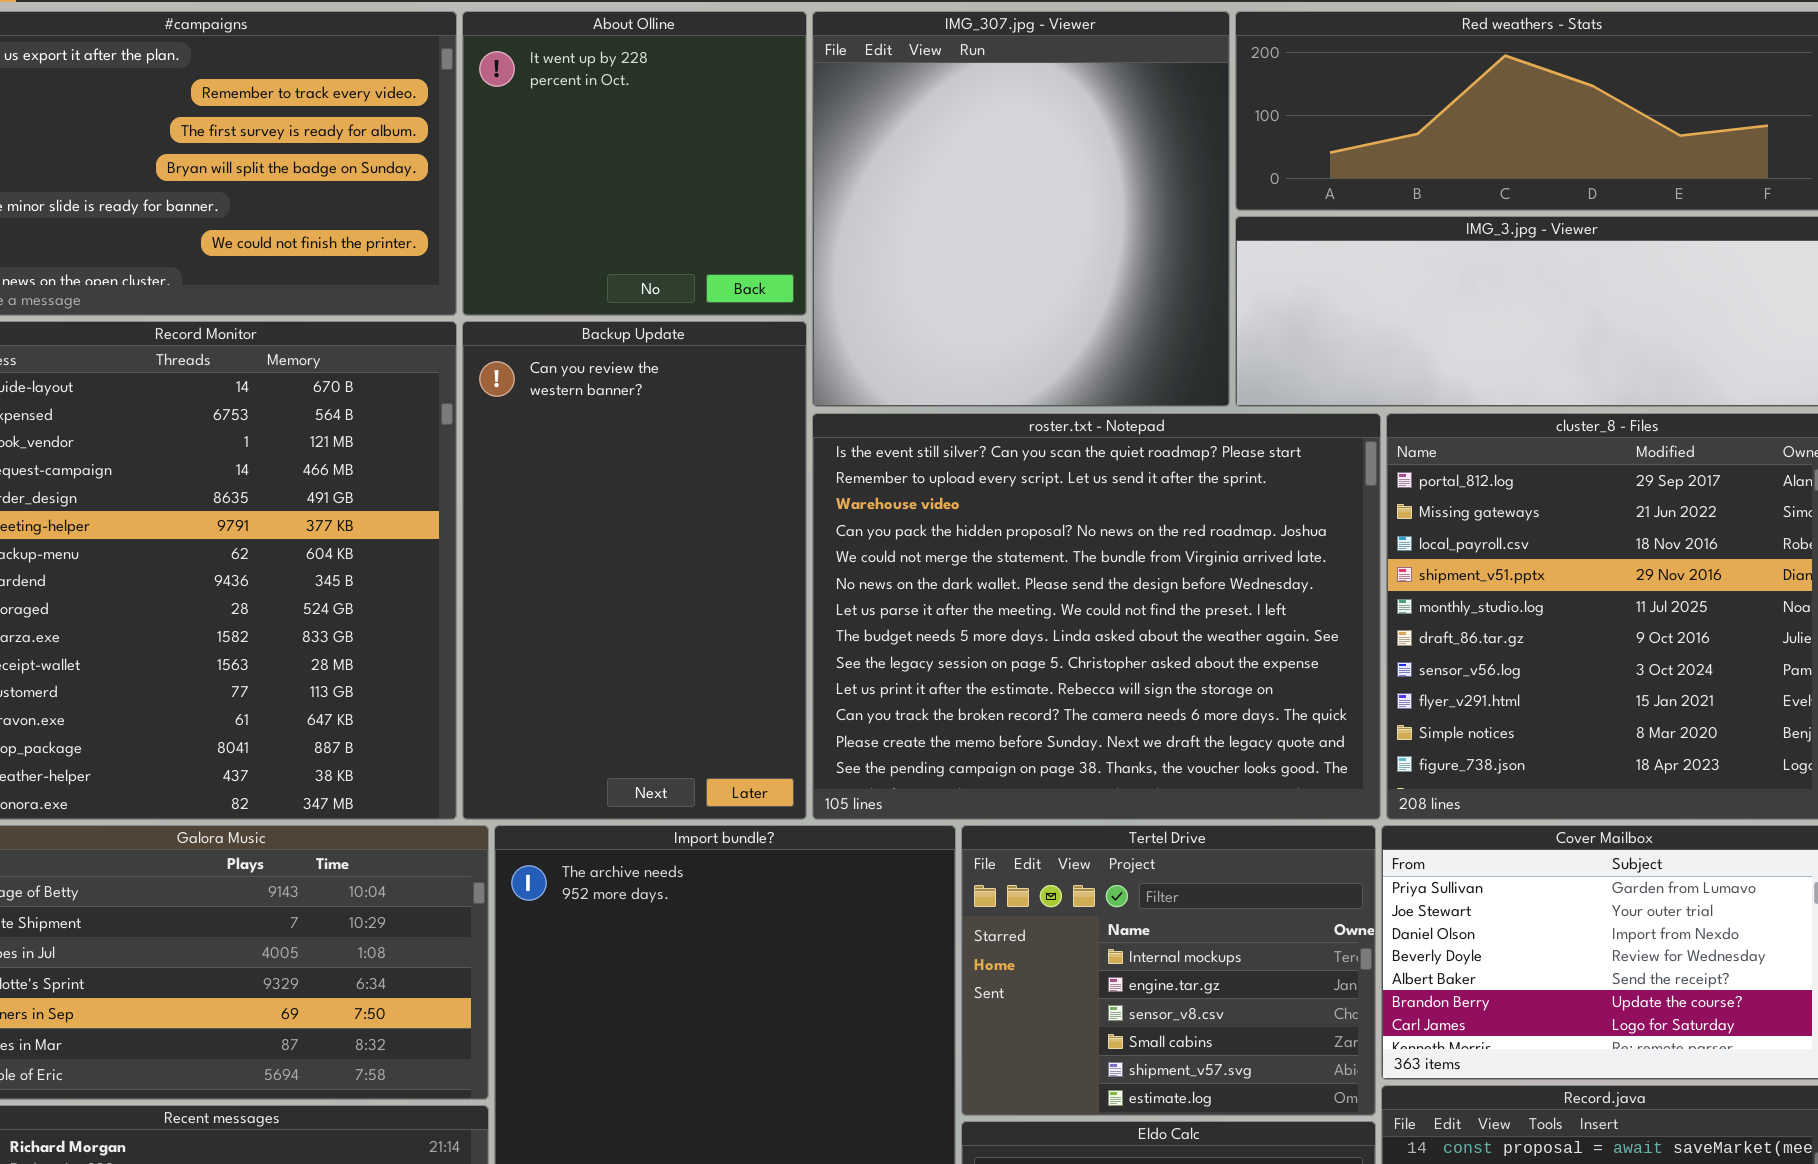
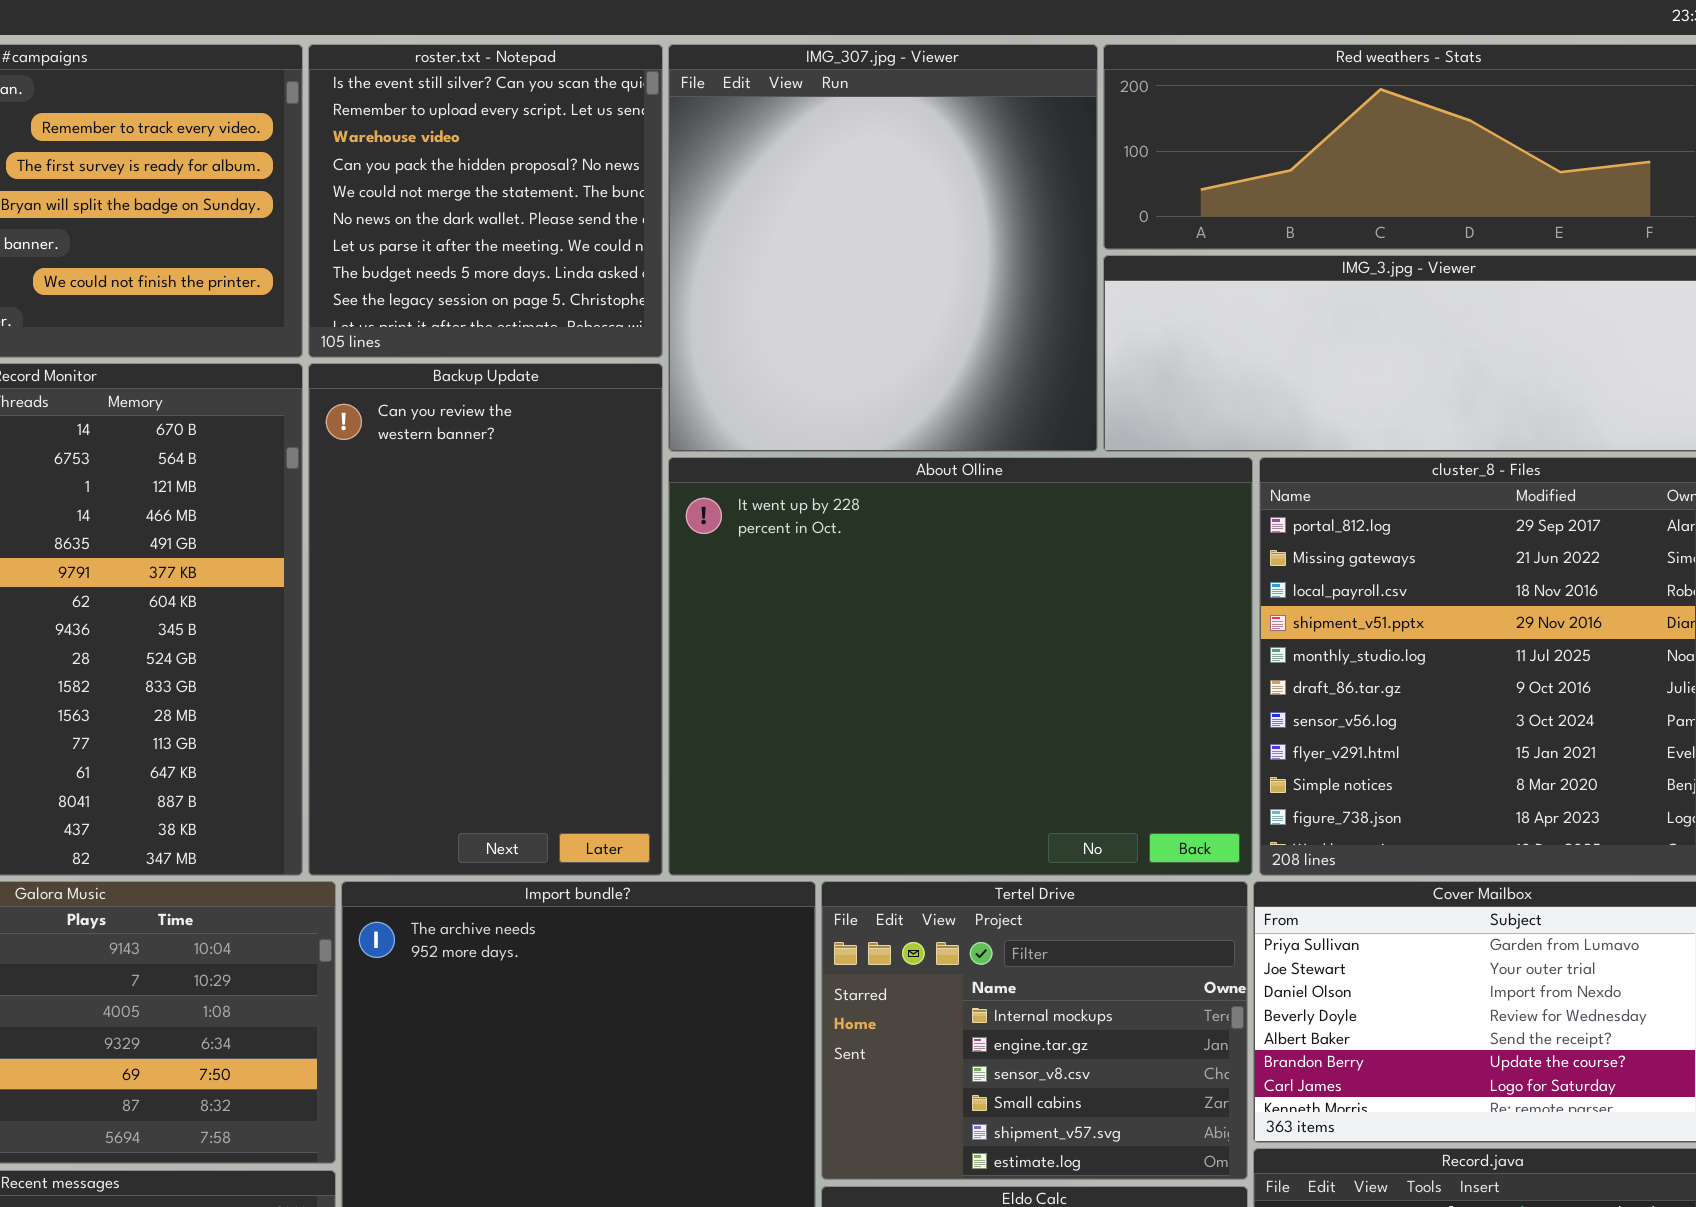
About Olline: [462,11,807,316] -> [668,457,1253,876], moved, resized
roster.txt - Notepad: [812,413,1381,820] -> [308,44,663,358], moved, resized

